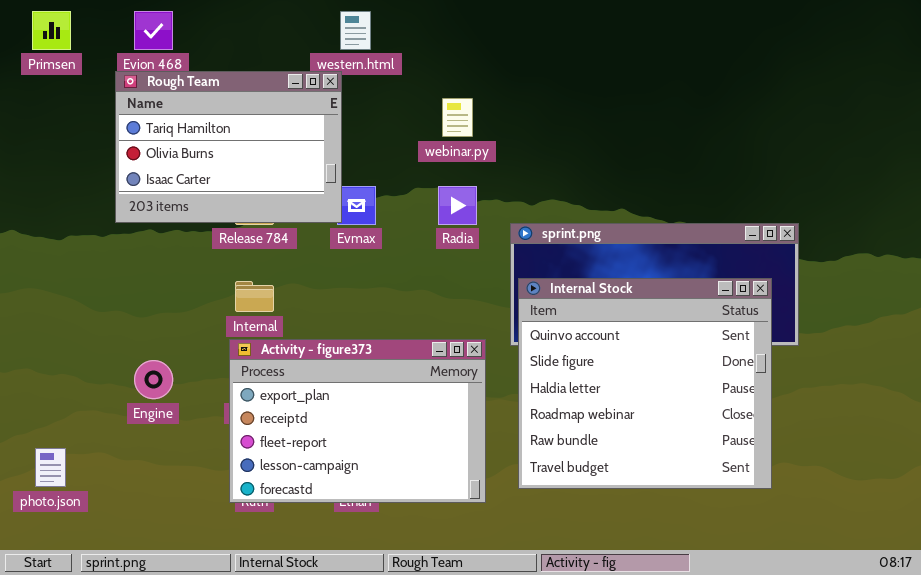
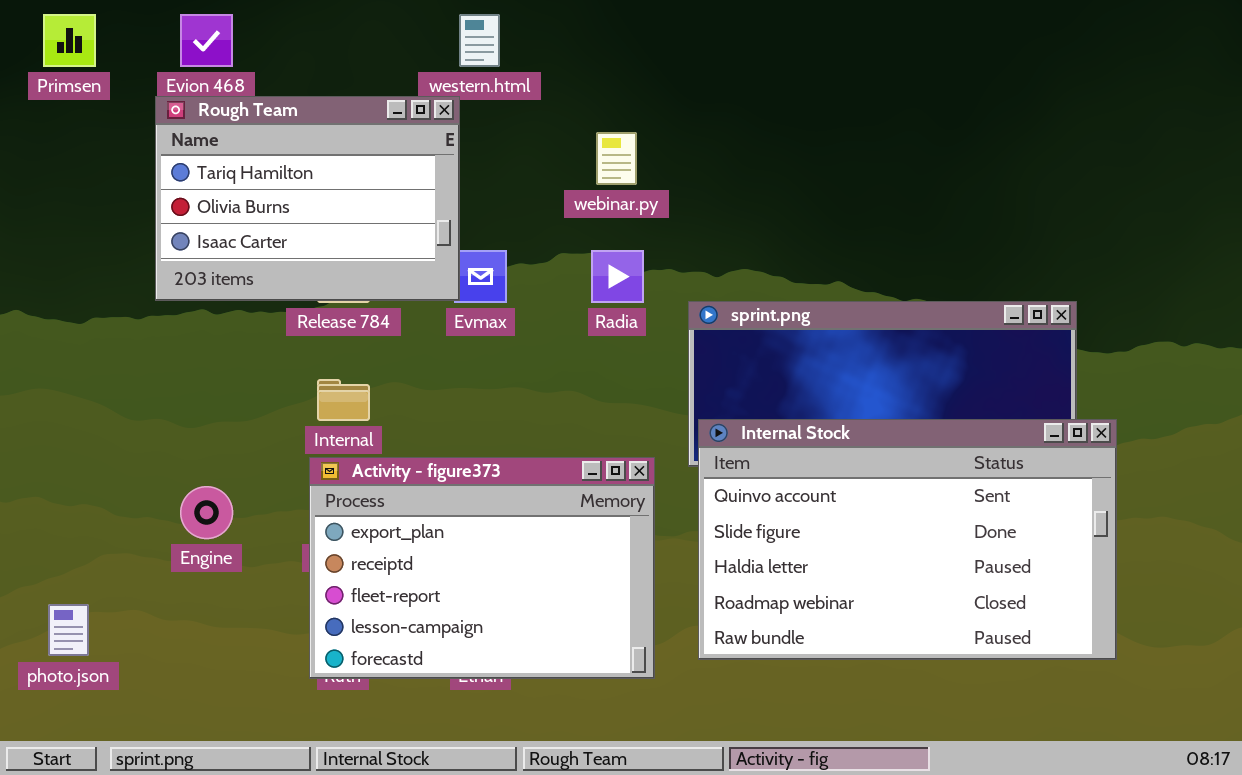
Internal Stock: [518,278,772,489] -> [698,419,1117,660], resized

